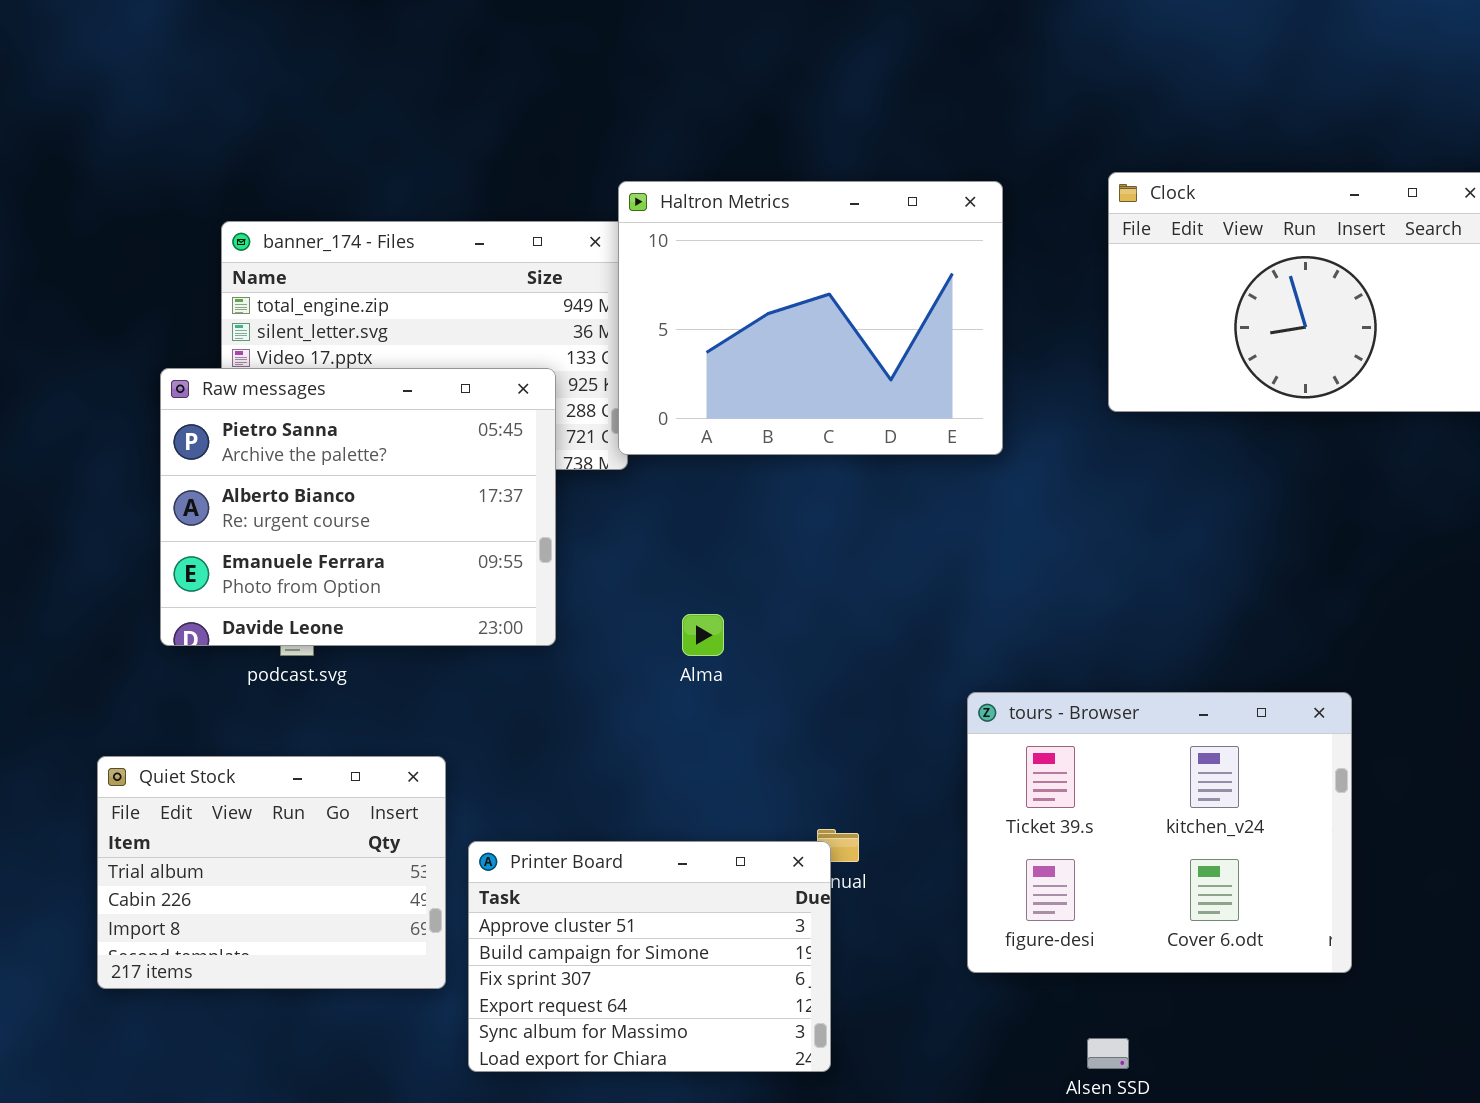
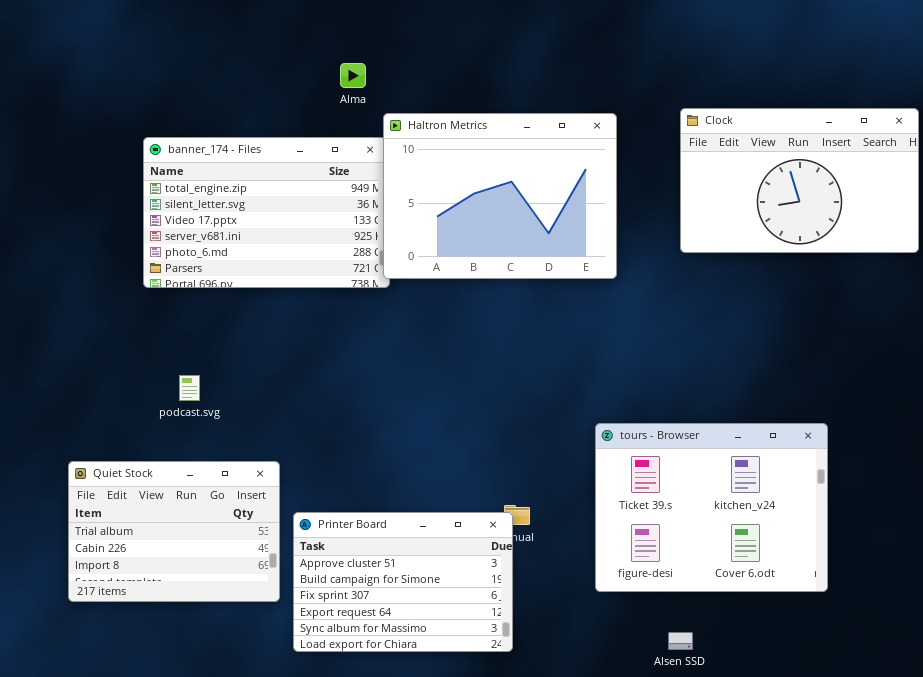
Raw messages: [160,368,556,646] -> none, closed
Alma: [682,614,724,656] -> [340,63,366,88], moved

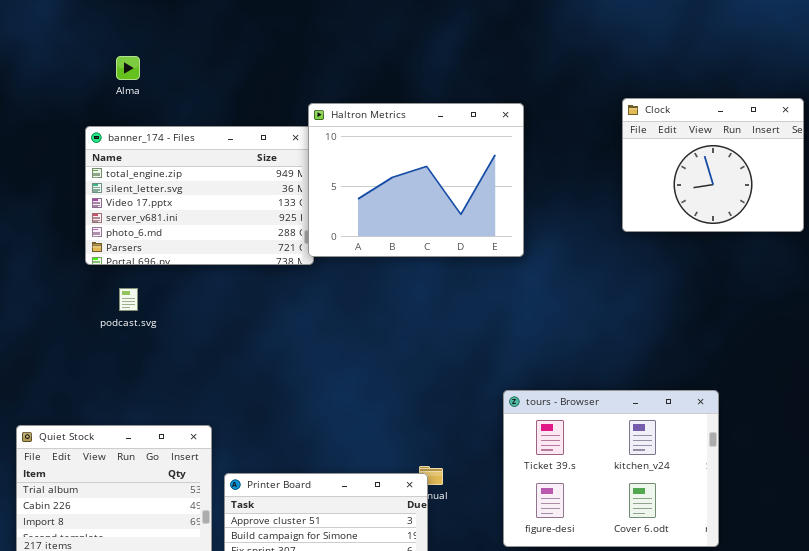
Alma: [340,63,366,88] -> [116,56,140,80], moved
Clock: [680,108,919,253] -> [622,98,804,232], resized
podcast.svg: [179,375,200,401] -> [119,288,138,311], moved

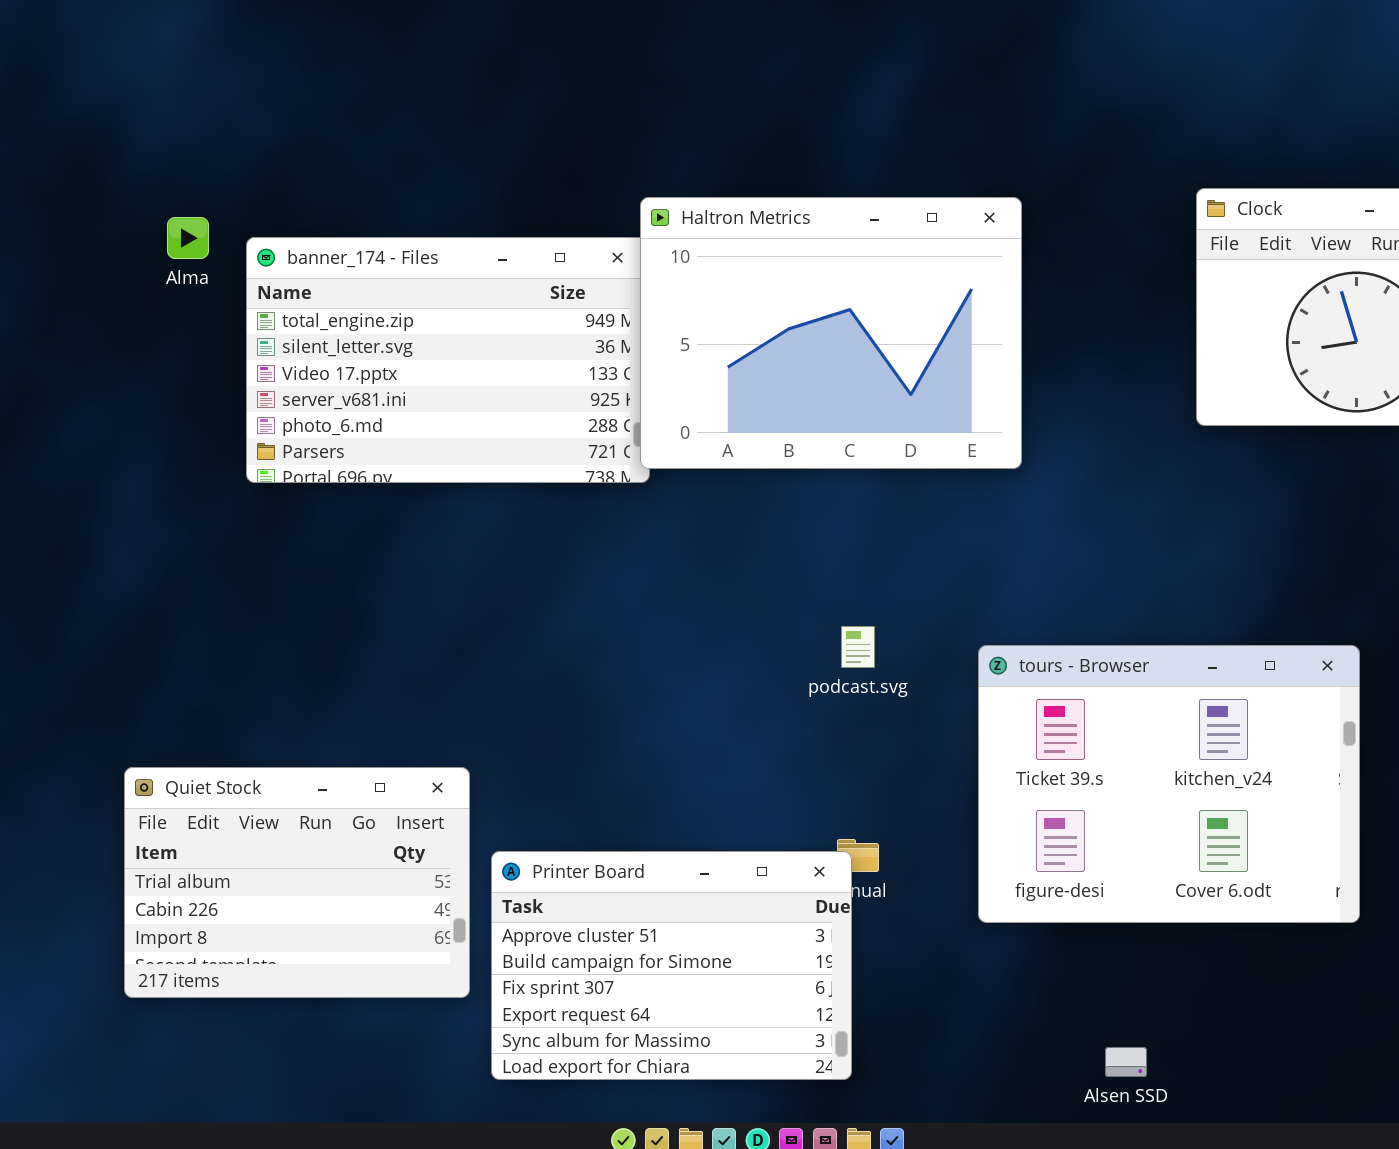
Alma: [116,56,140,80] -> [167,217,209,259], moved
podcast.svg: [119,288,138,311] -> [841,626,875,668], moved
tours - Browser: [503,390,719,547] -> [978,645,1360,923], moved

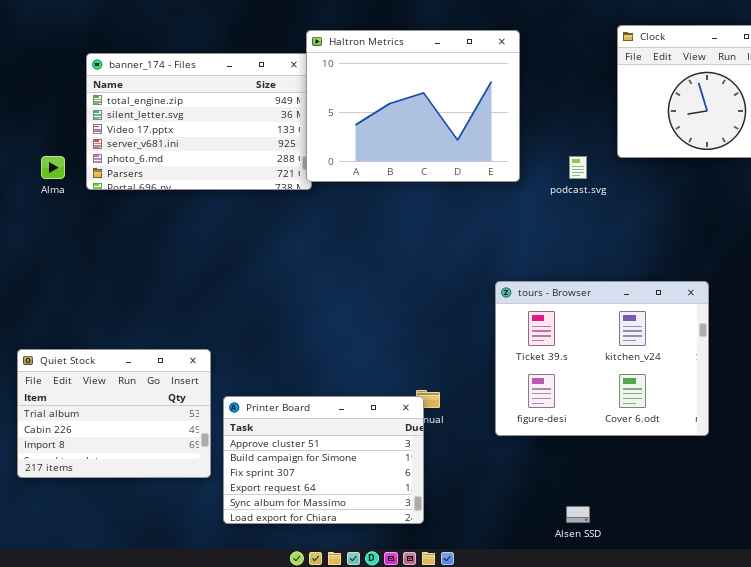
Alma: [167,217,209,259] -> [41,156,65,179], moved
podcast.svg: [841,626,875,668] -> [569,156,587,179], moved

